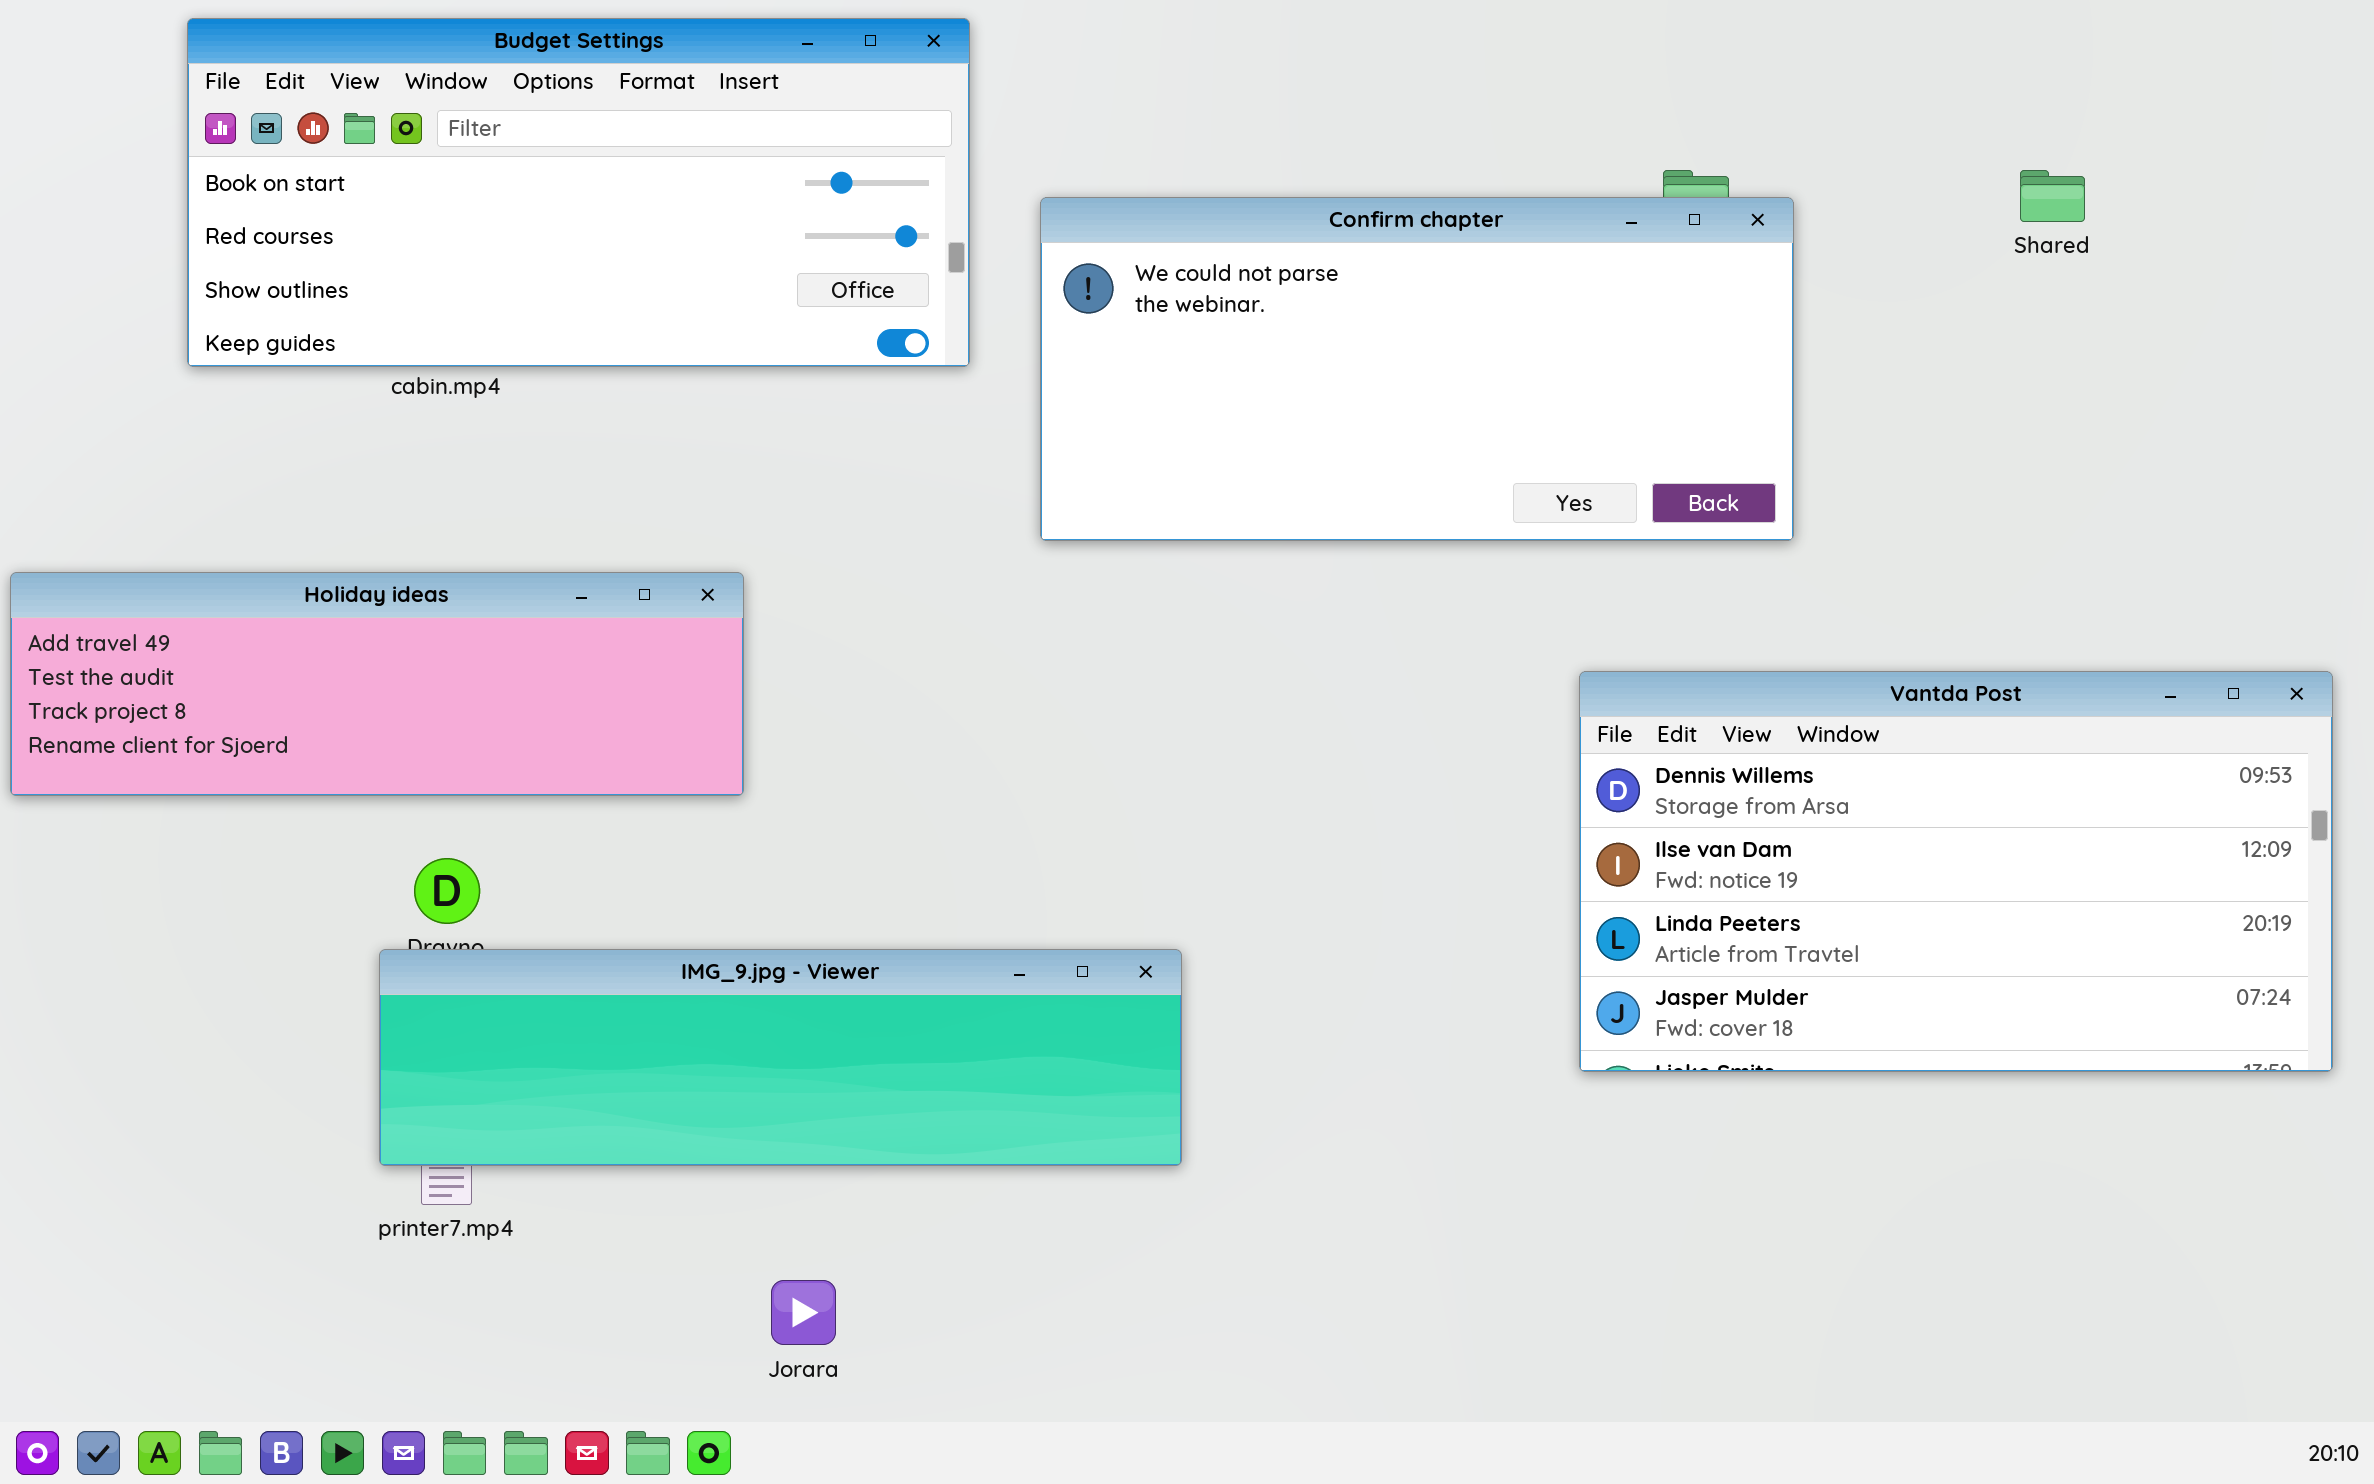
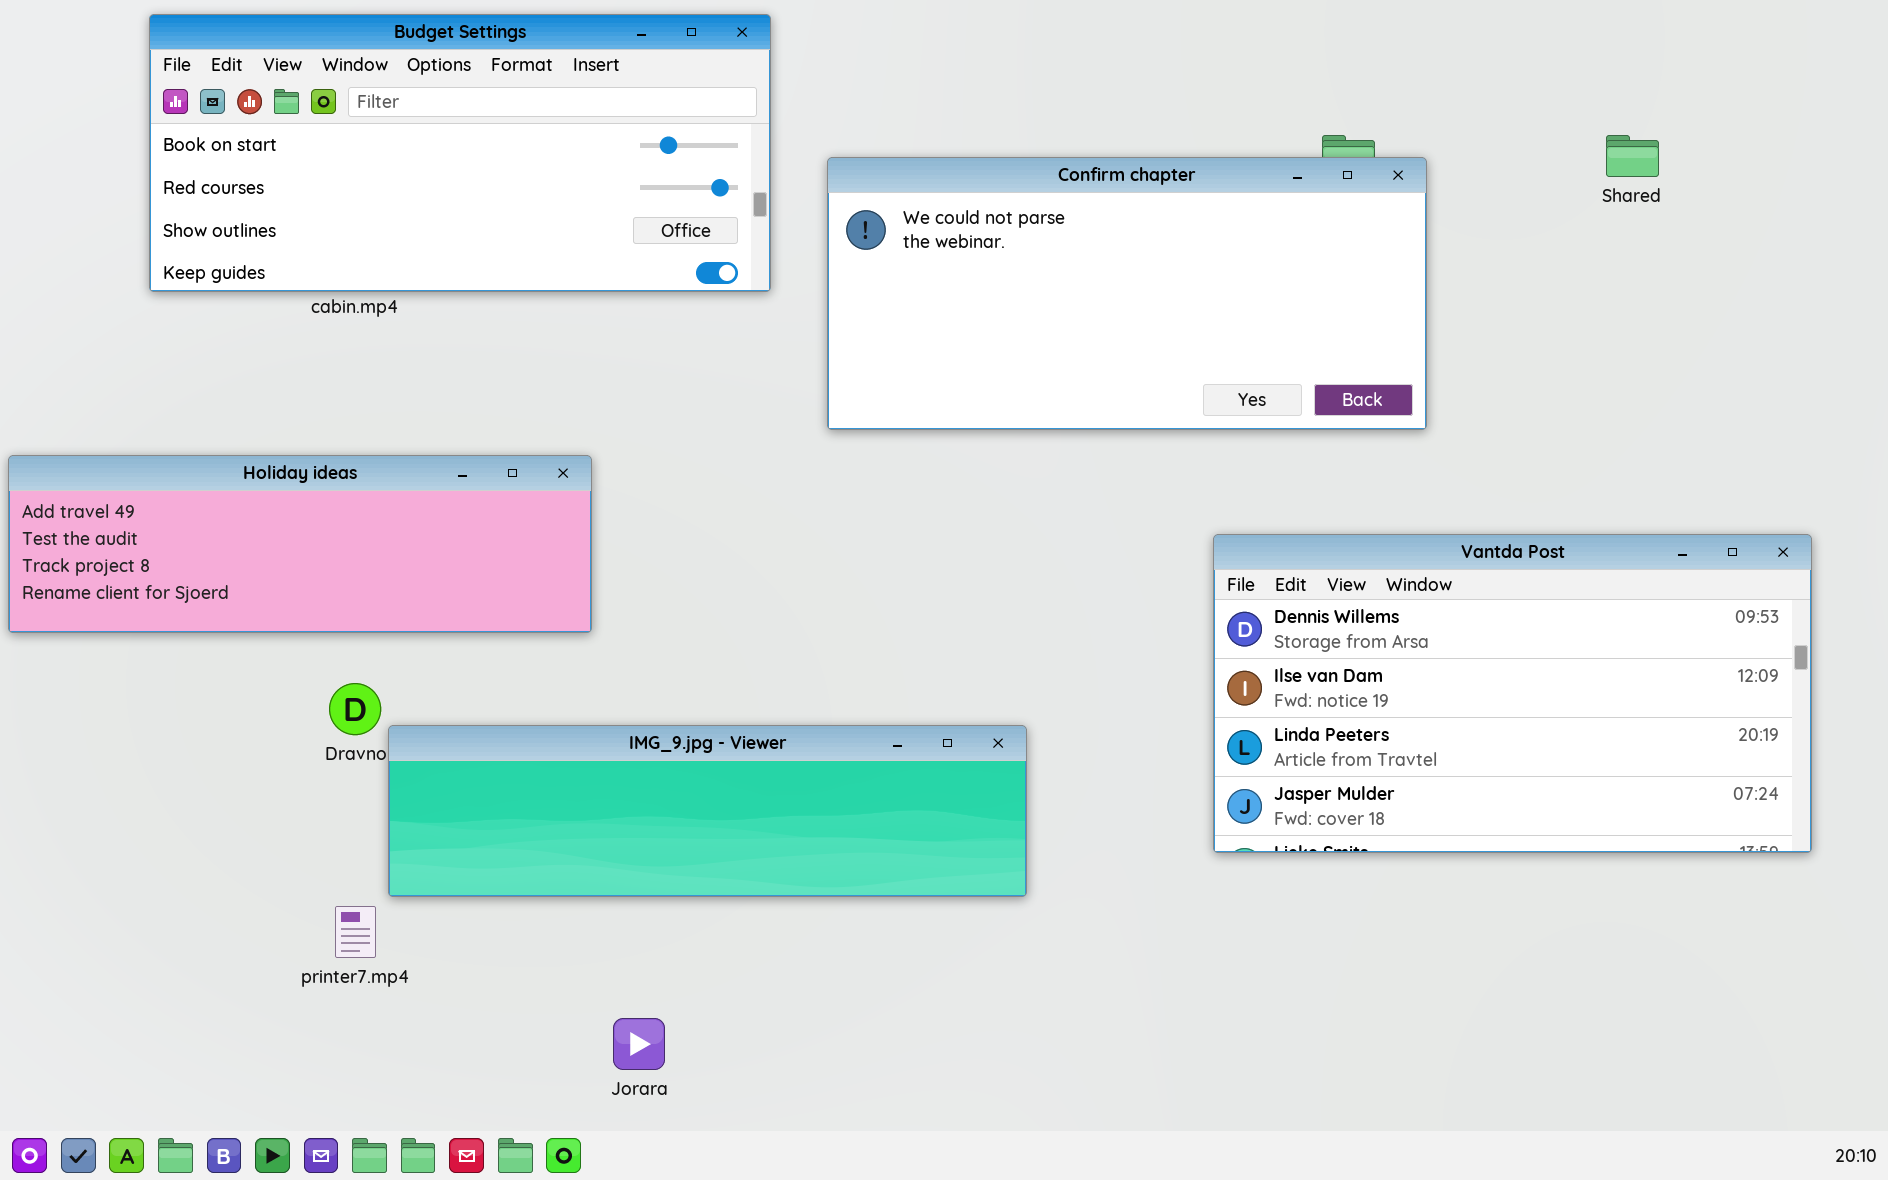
Vantda Post: [1579,671,2333,1072] -> [1213,534,1812,853], moved
IMG_9.jpg - Viewer: [379,949,1182,1166] -> [388,725,1027,897], moved

